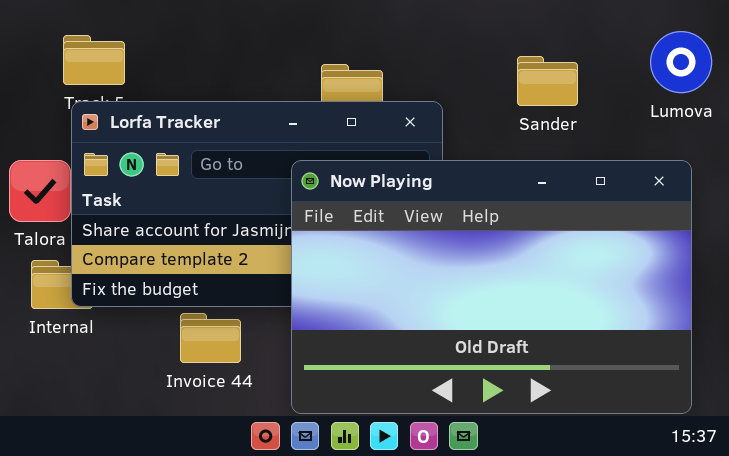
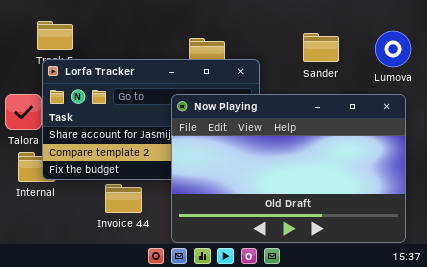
Lumova: [650,31,712,93] -> [375,31,411,67], moved

